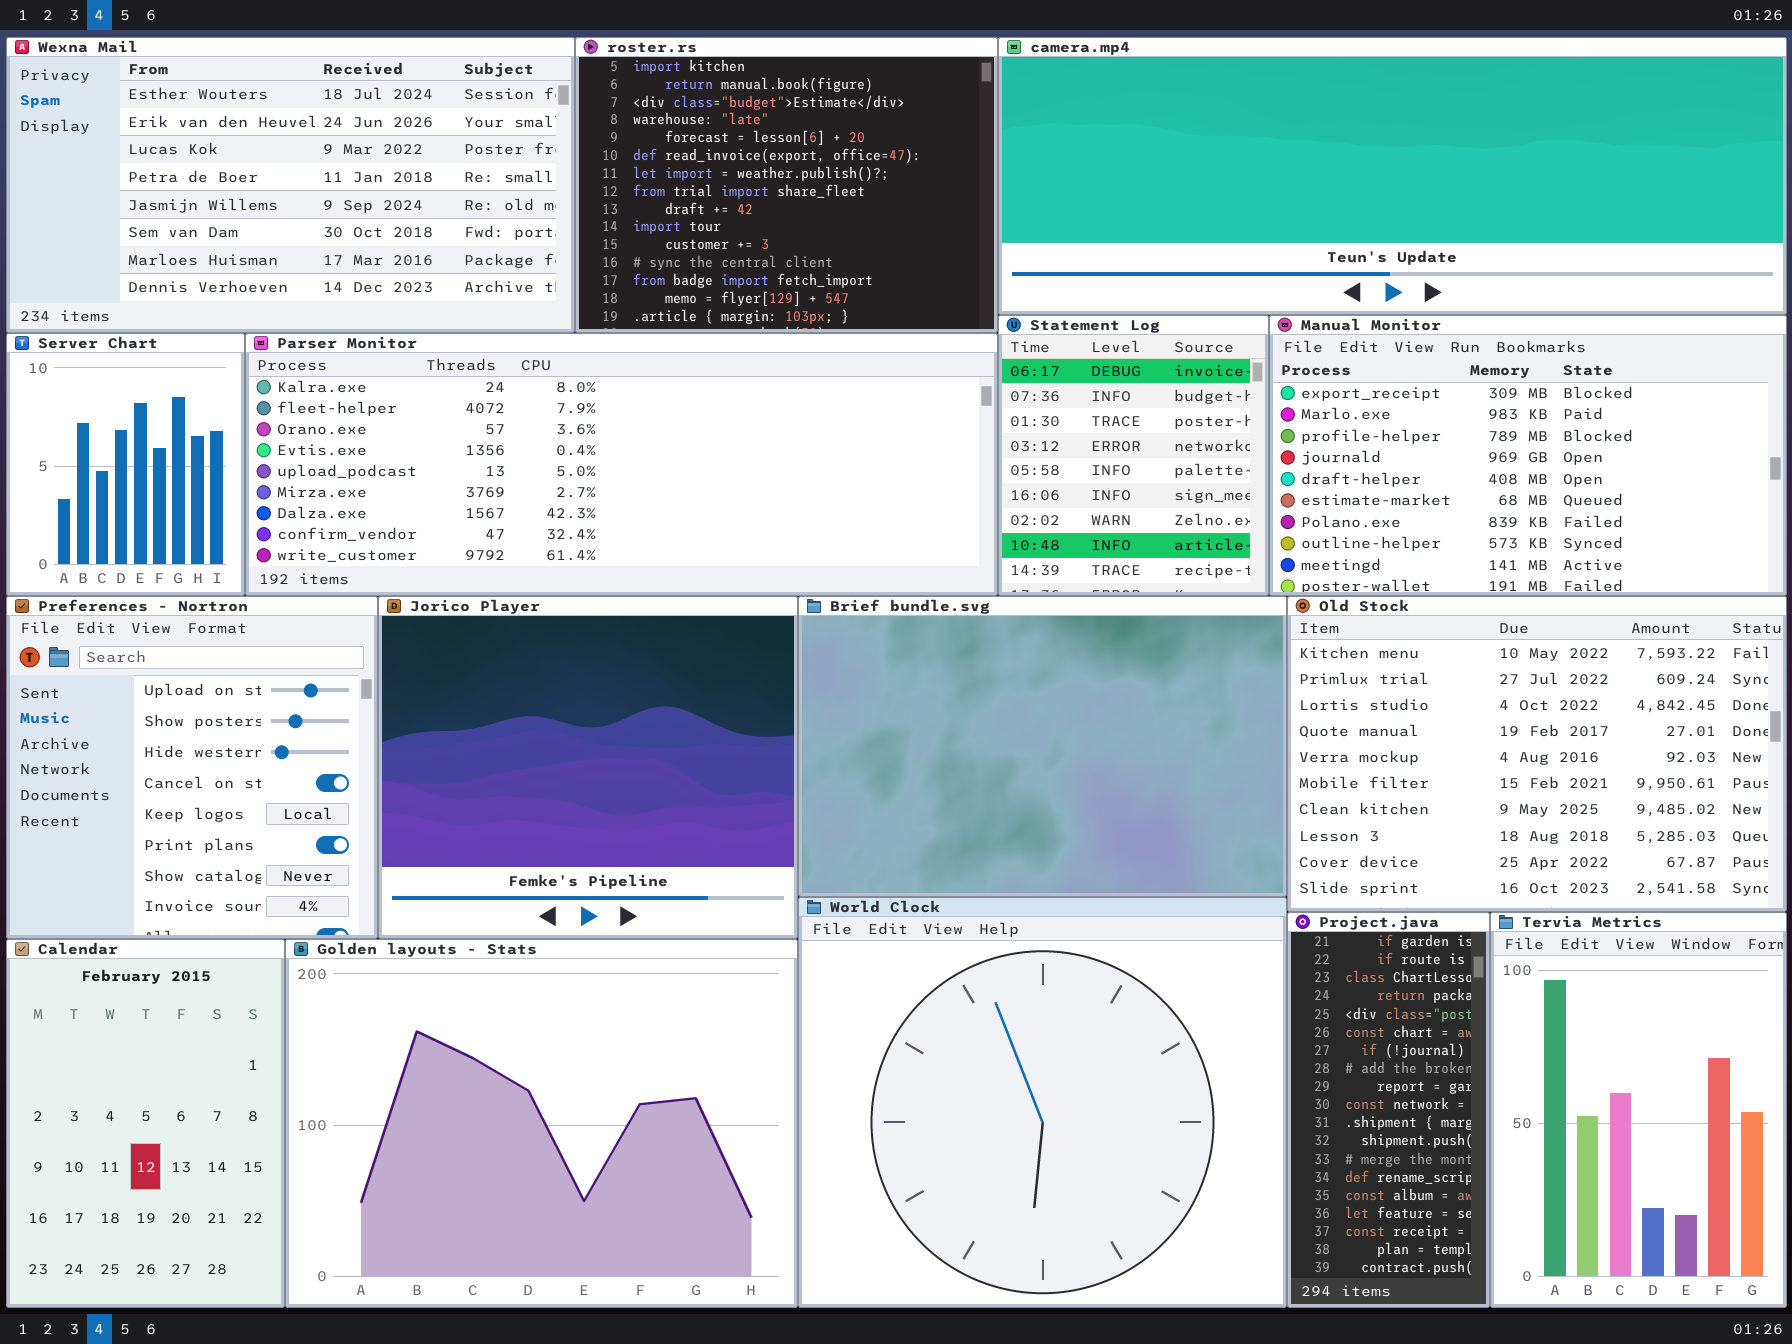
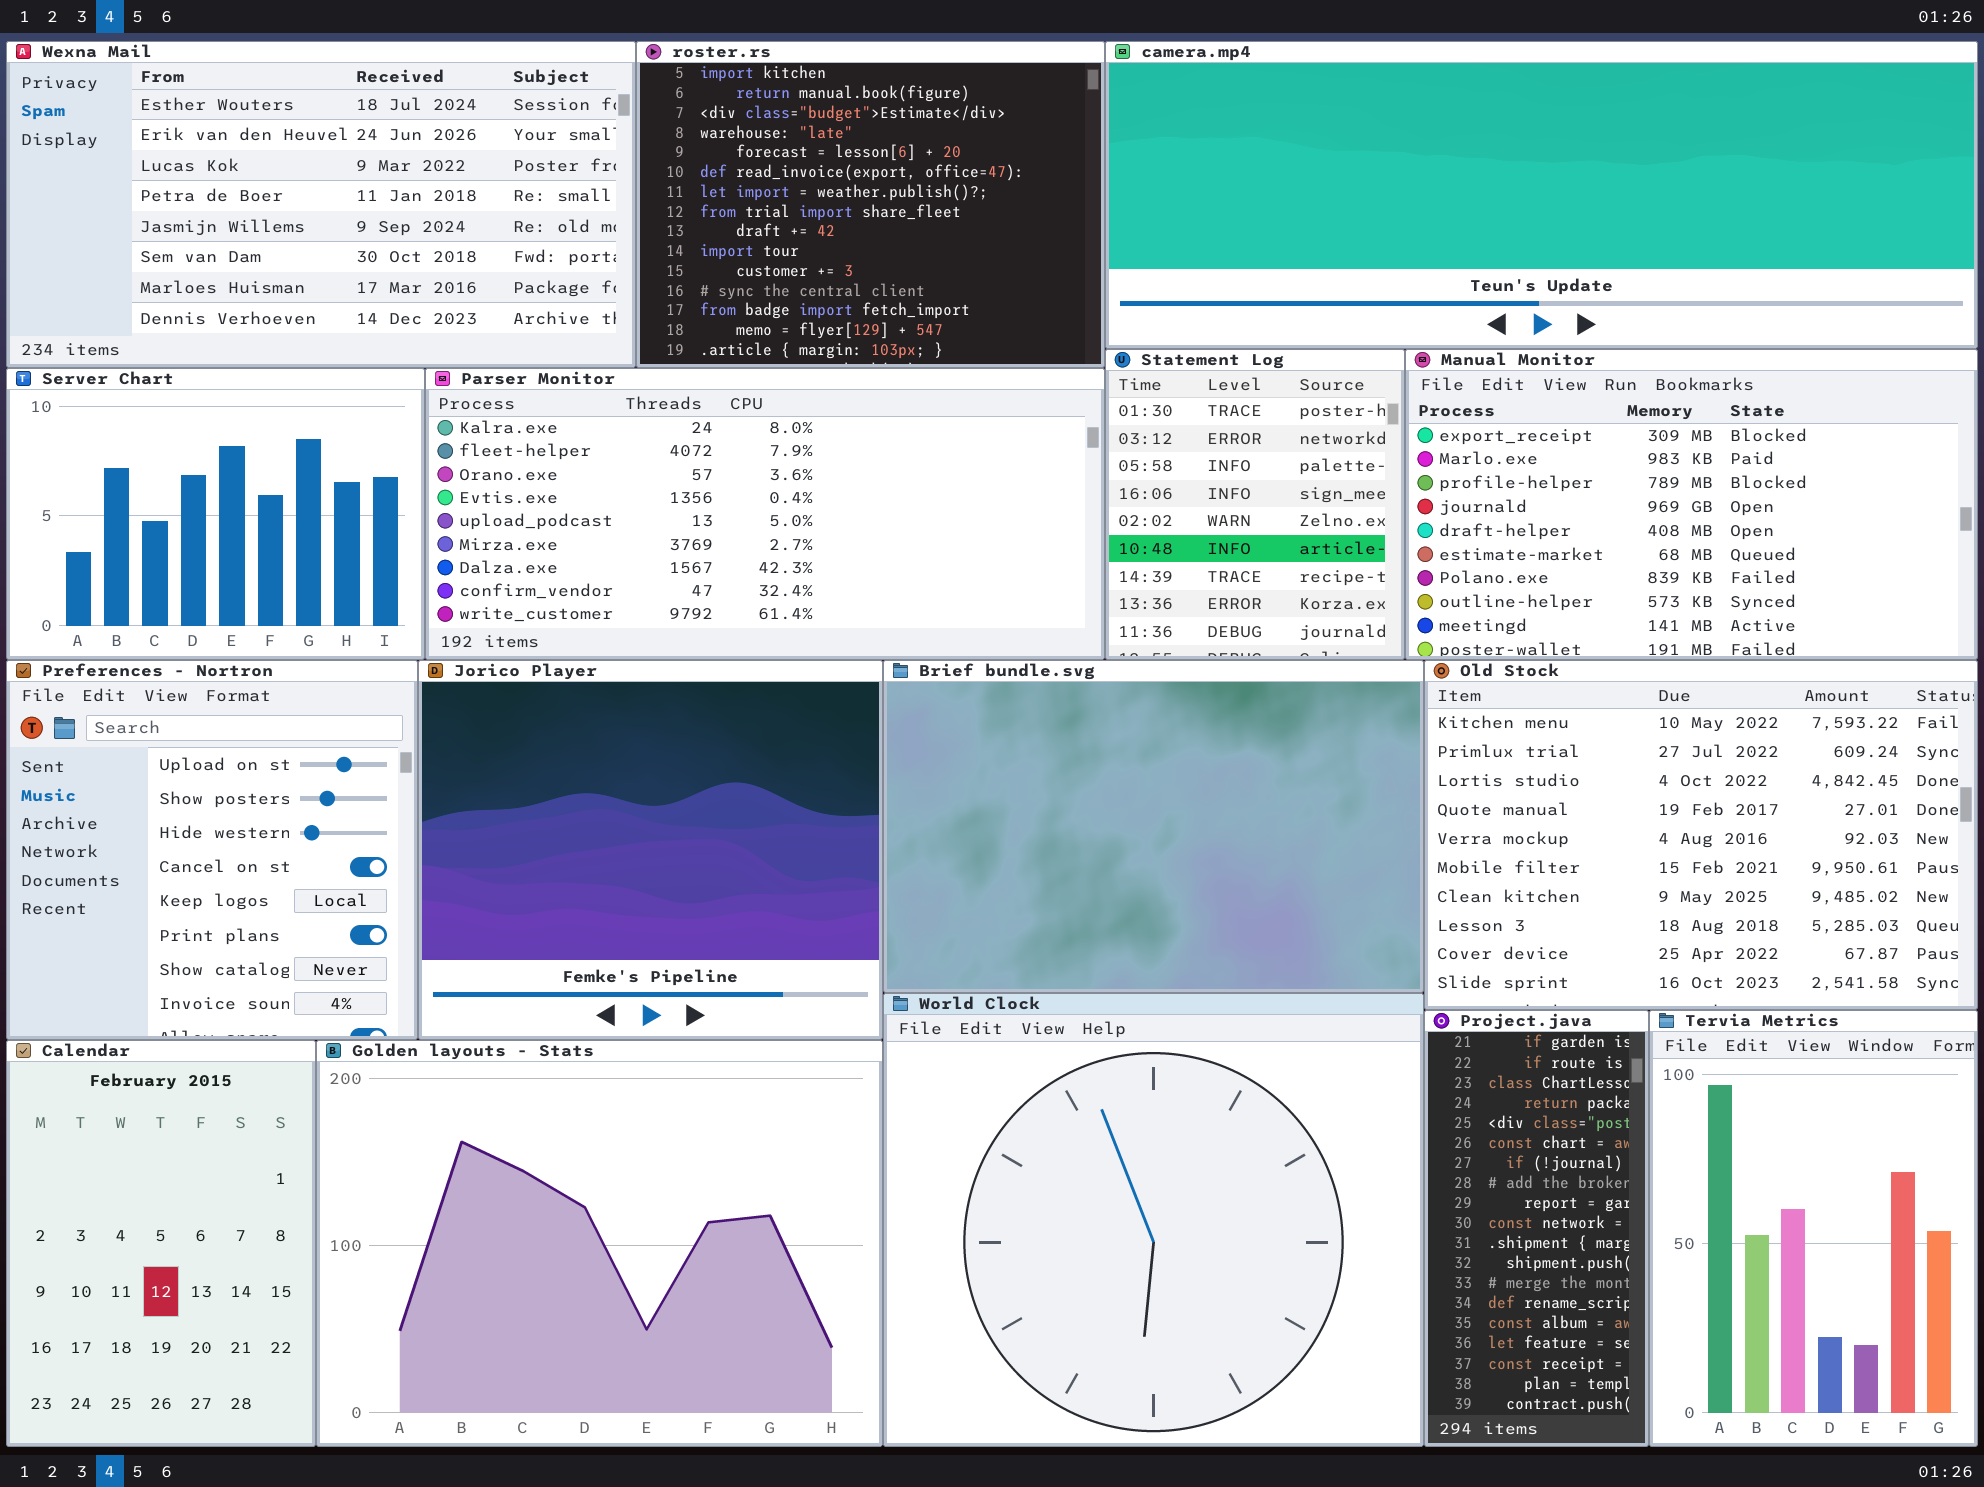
Statement Log: [998,315,1269,596] -> [1105,349,1405,660], scrolled down 2 rows
Server Chart: [6,333,245,596] -> [6,368,425,660], resized
Parser Monitor: [245,333,998,596] -> [425,368,1105,660], resized

